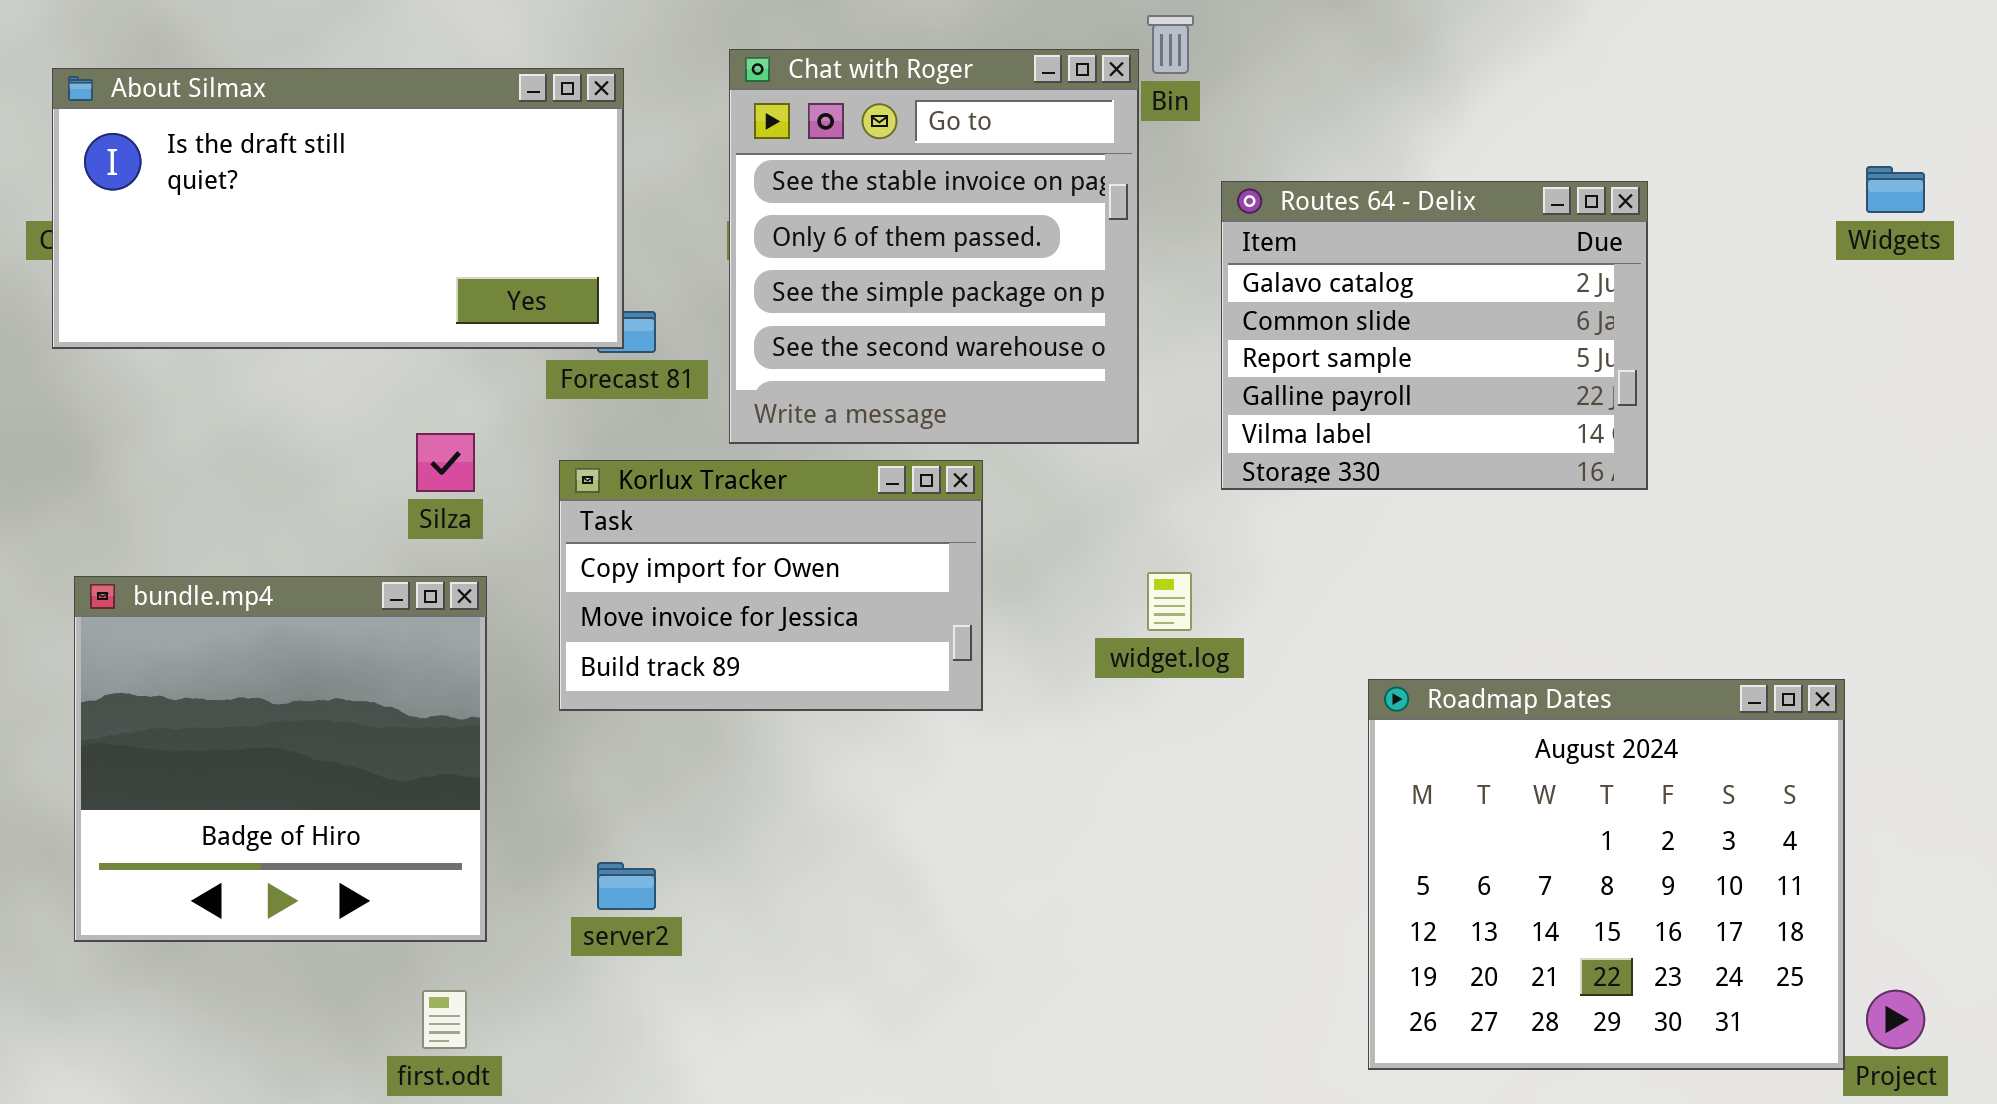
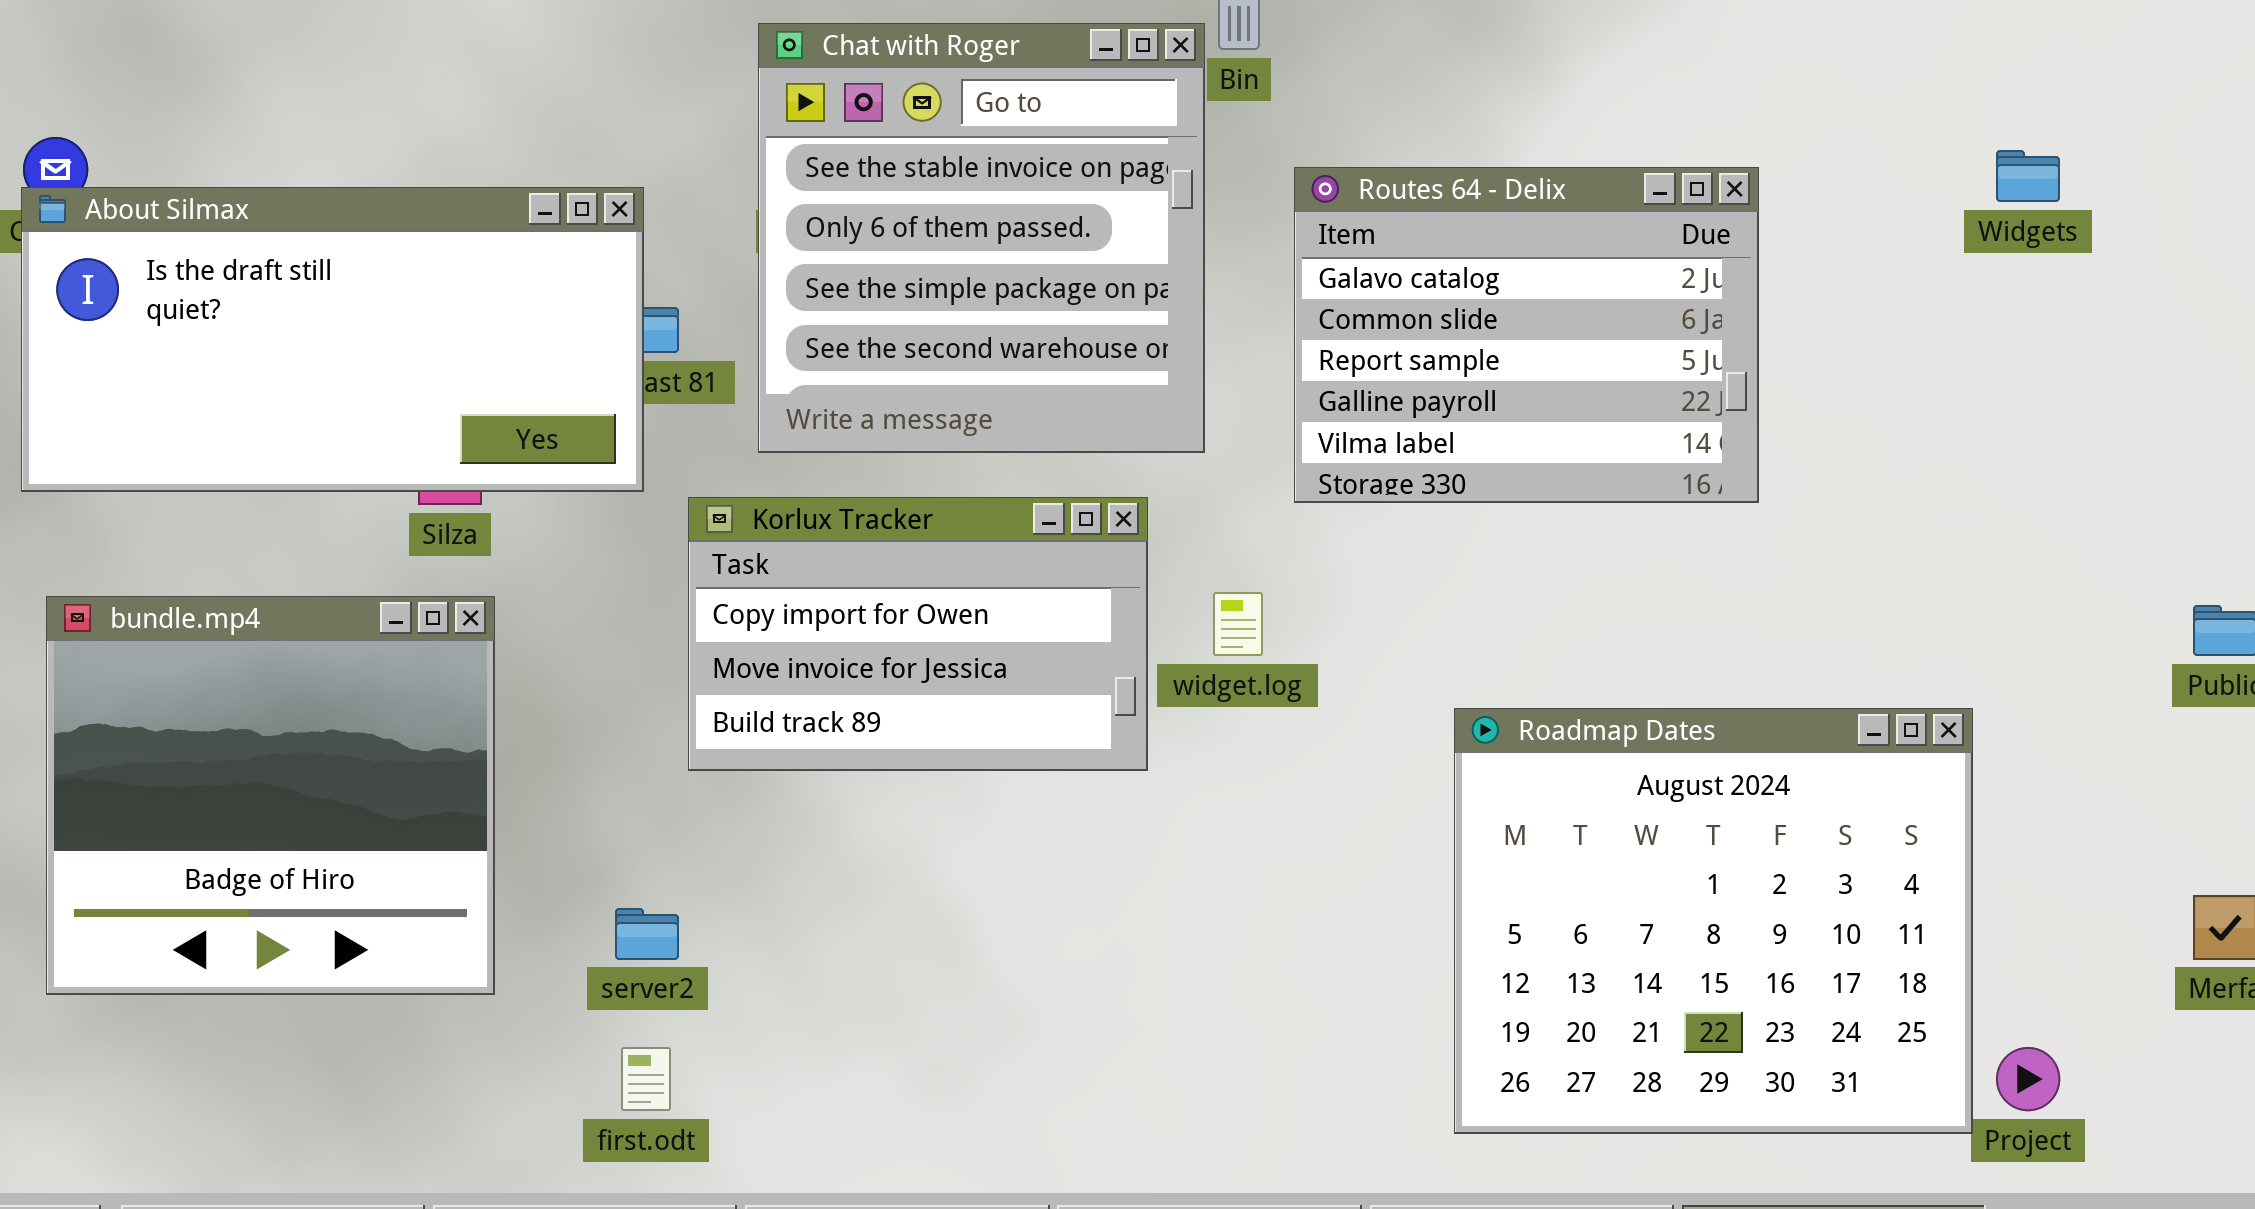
About Silmax: [52,68,624,349] -> [21,187,644,492], moved
Korlux Tracker: [559,460,983,711] -> [688,497,1148,771], moved
first.odt: [422,990,467,1049] -> [621,1047,671,1111], moved

